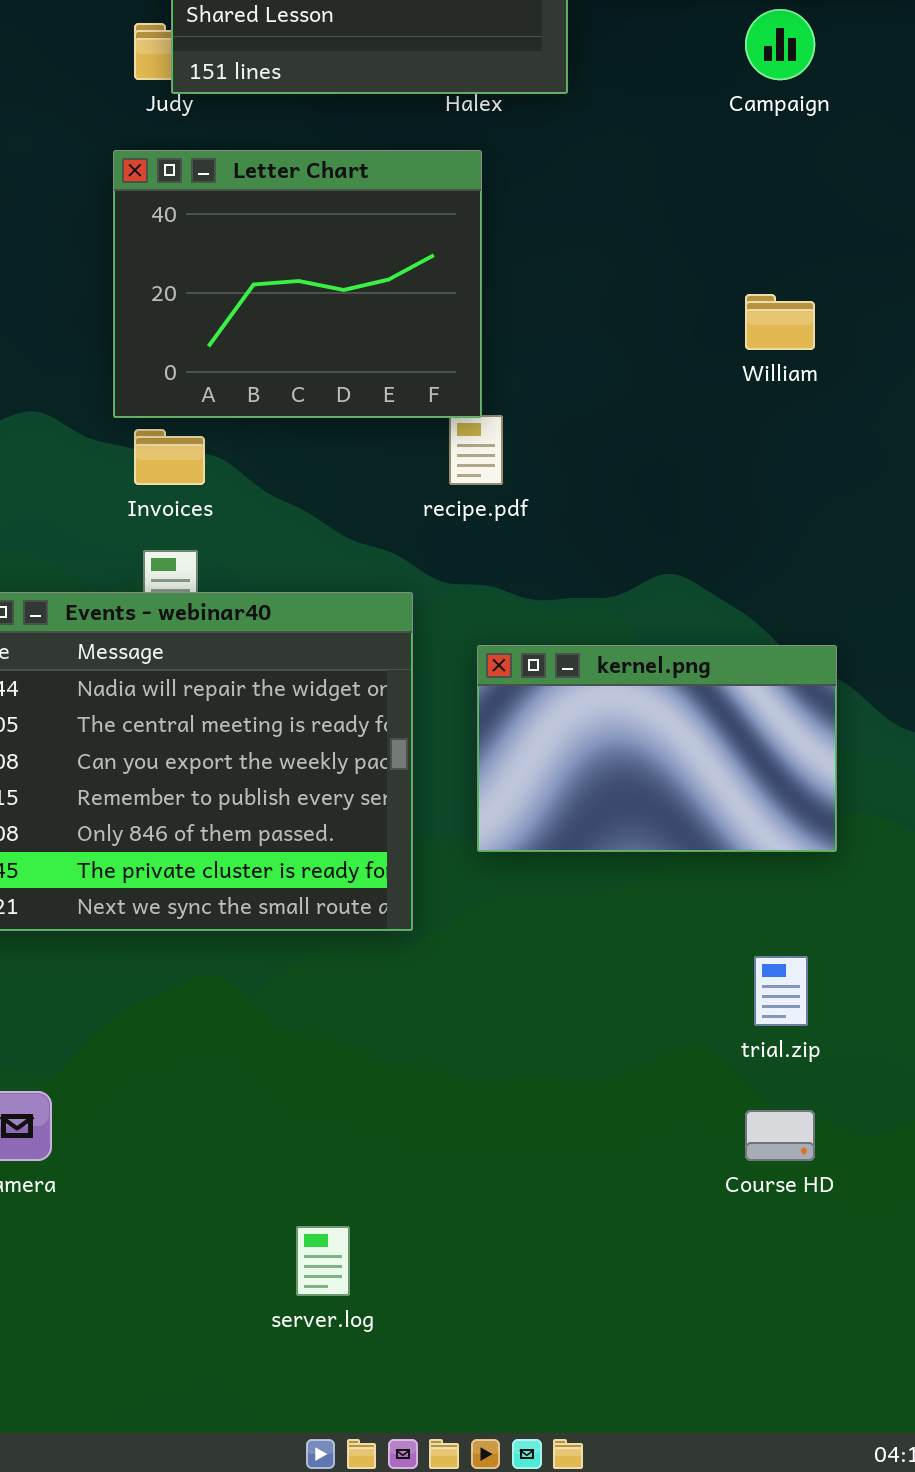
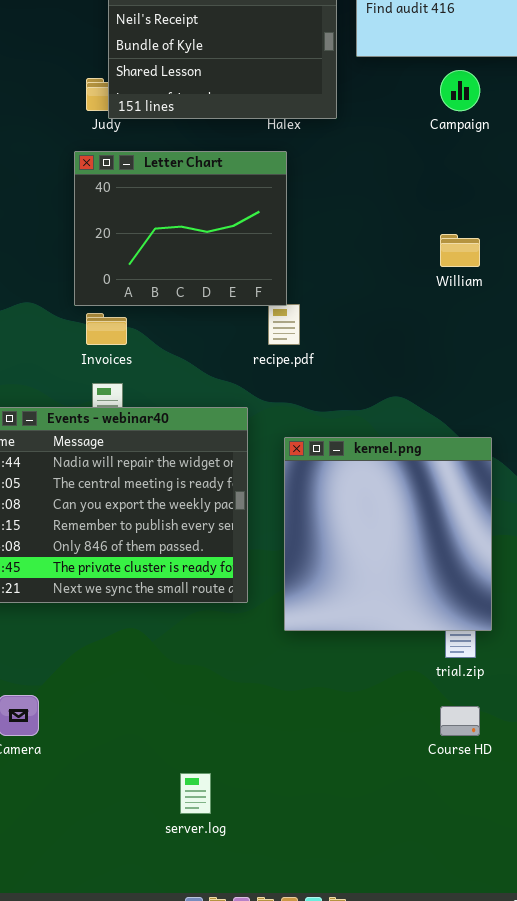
kernel.png: [477,645,837,852] -> [284,437,492,631], resized

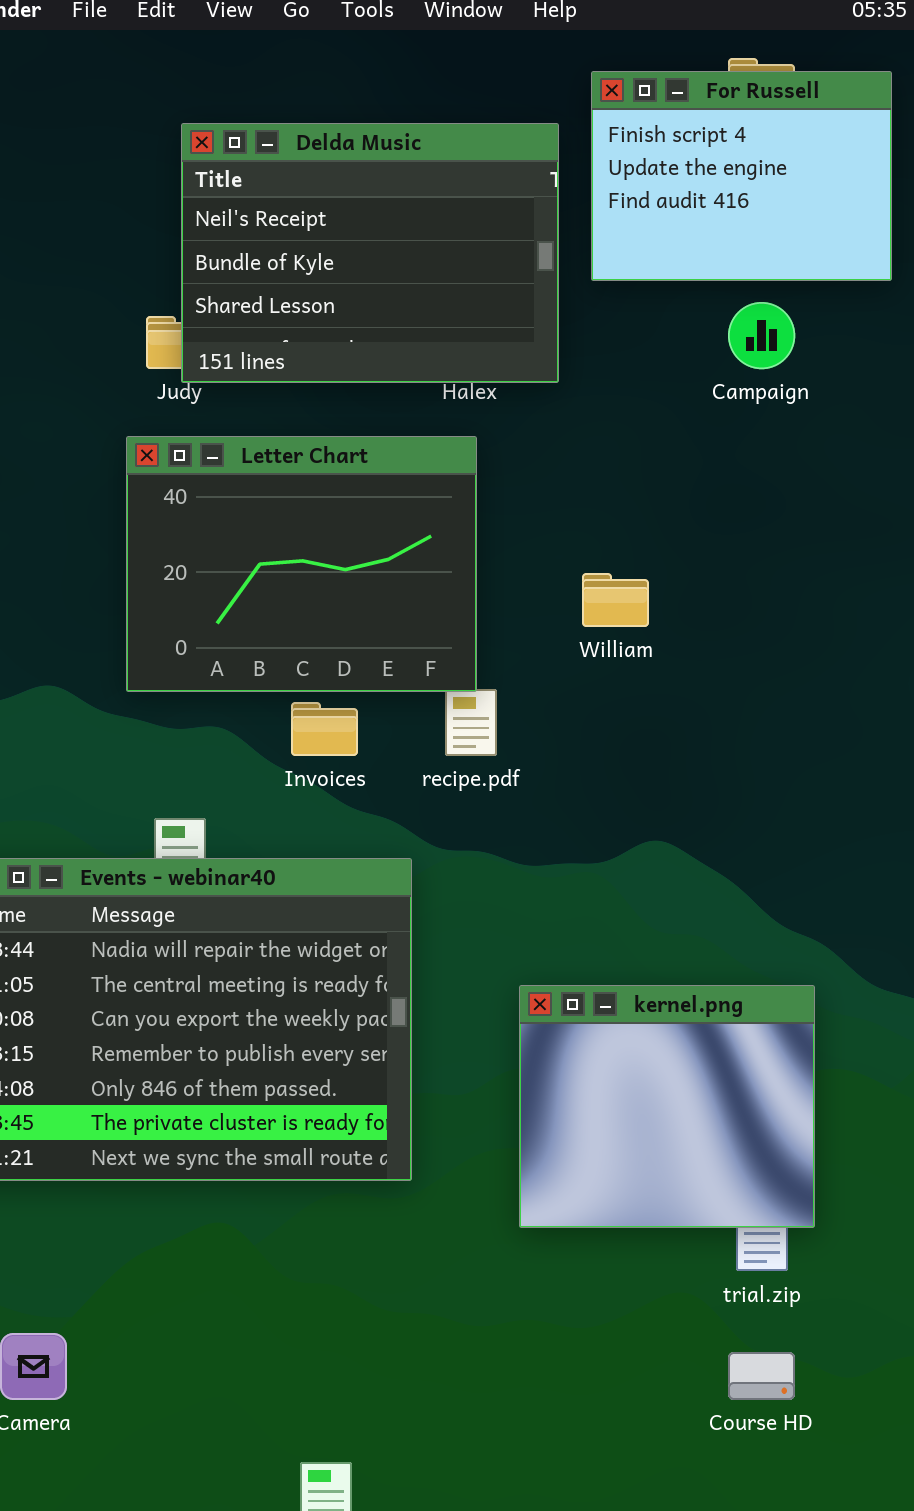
William: [440,234,480,267] -> [582,573,649,627], moved
Invoices: [86,313,127,345] -> [291,702,358,756], moved
kernel.png: [284,437,492,631] -> [519,985,815,1228], resized

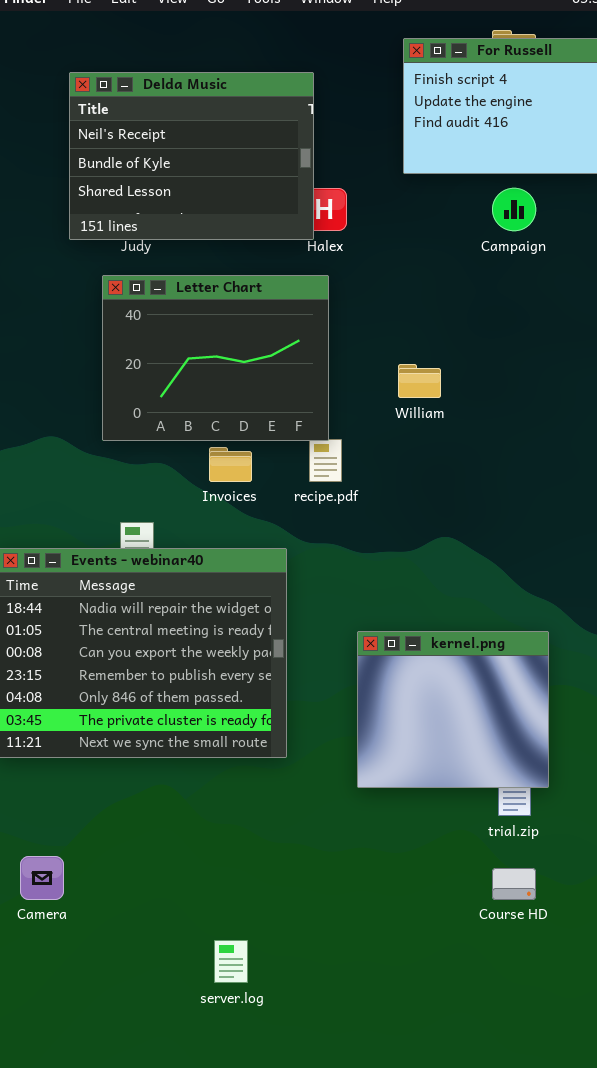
Delda Music: [181,123,559,383] -> [69,72,314,240], moved

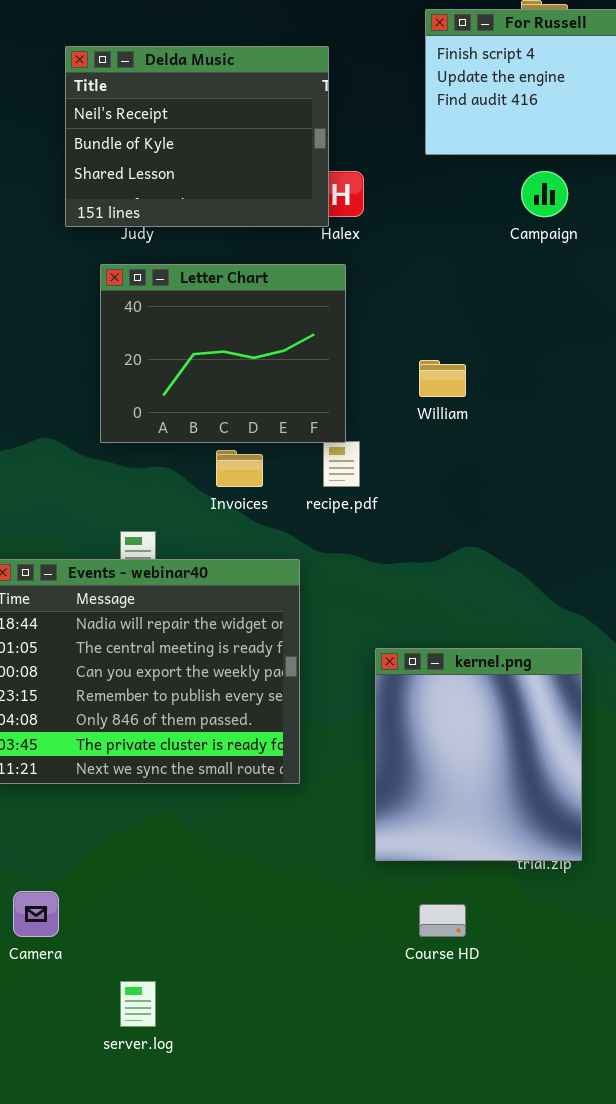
kernel.png: [357,631,549,788] -> [375,648,582,861], resized
Course HD: [492,868,536,900] -> [419,904,466,937], moved
server.log: [214,940,248,983] -> [120,981,156,1027], moved

